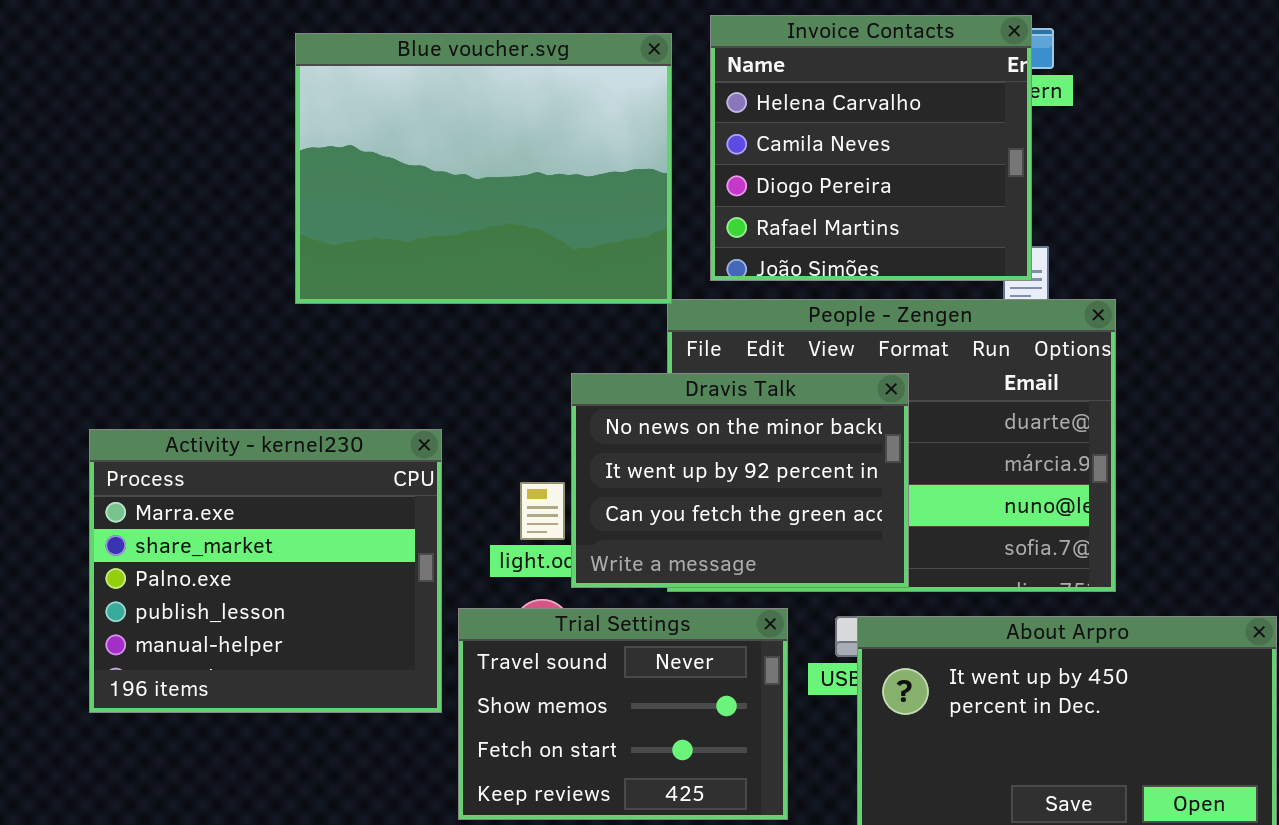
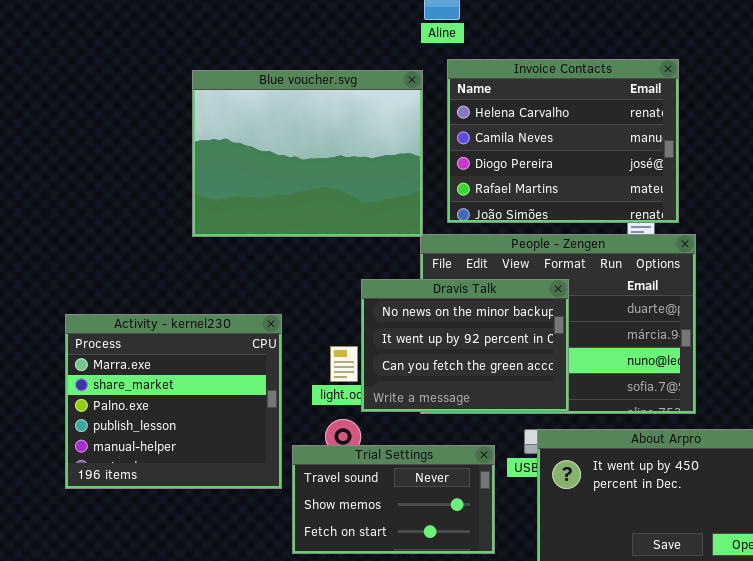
Invoice Contacts: [710,15,1032,281] -> [447,59,679,223], resized
Trial Settings: [458,608,788,820] -> [292,445,495,554], resized

